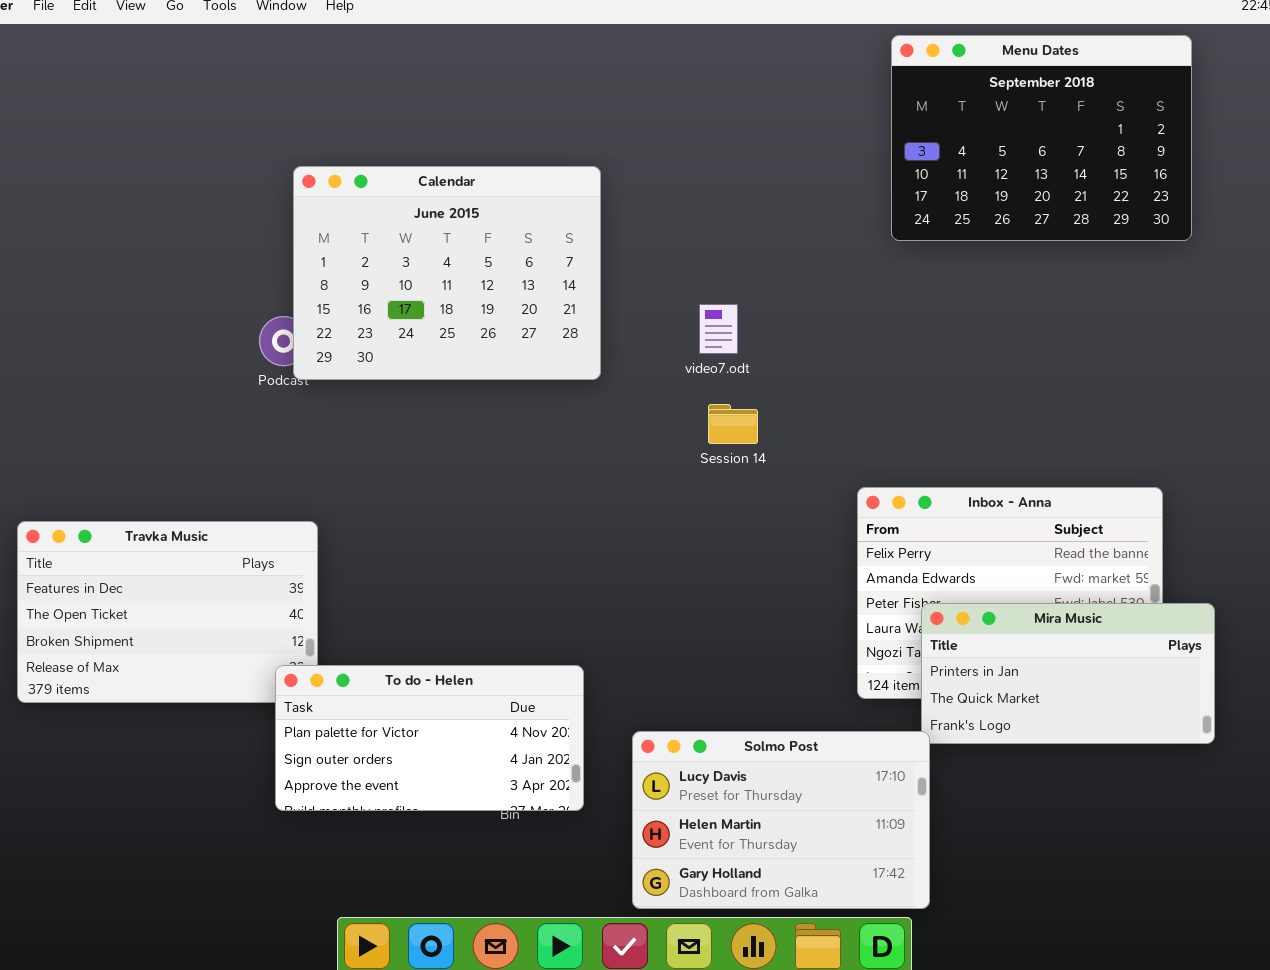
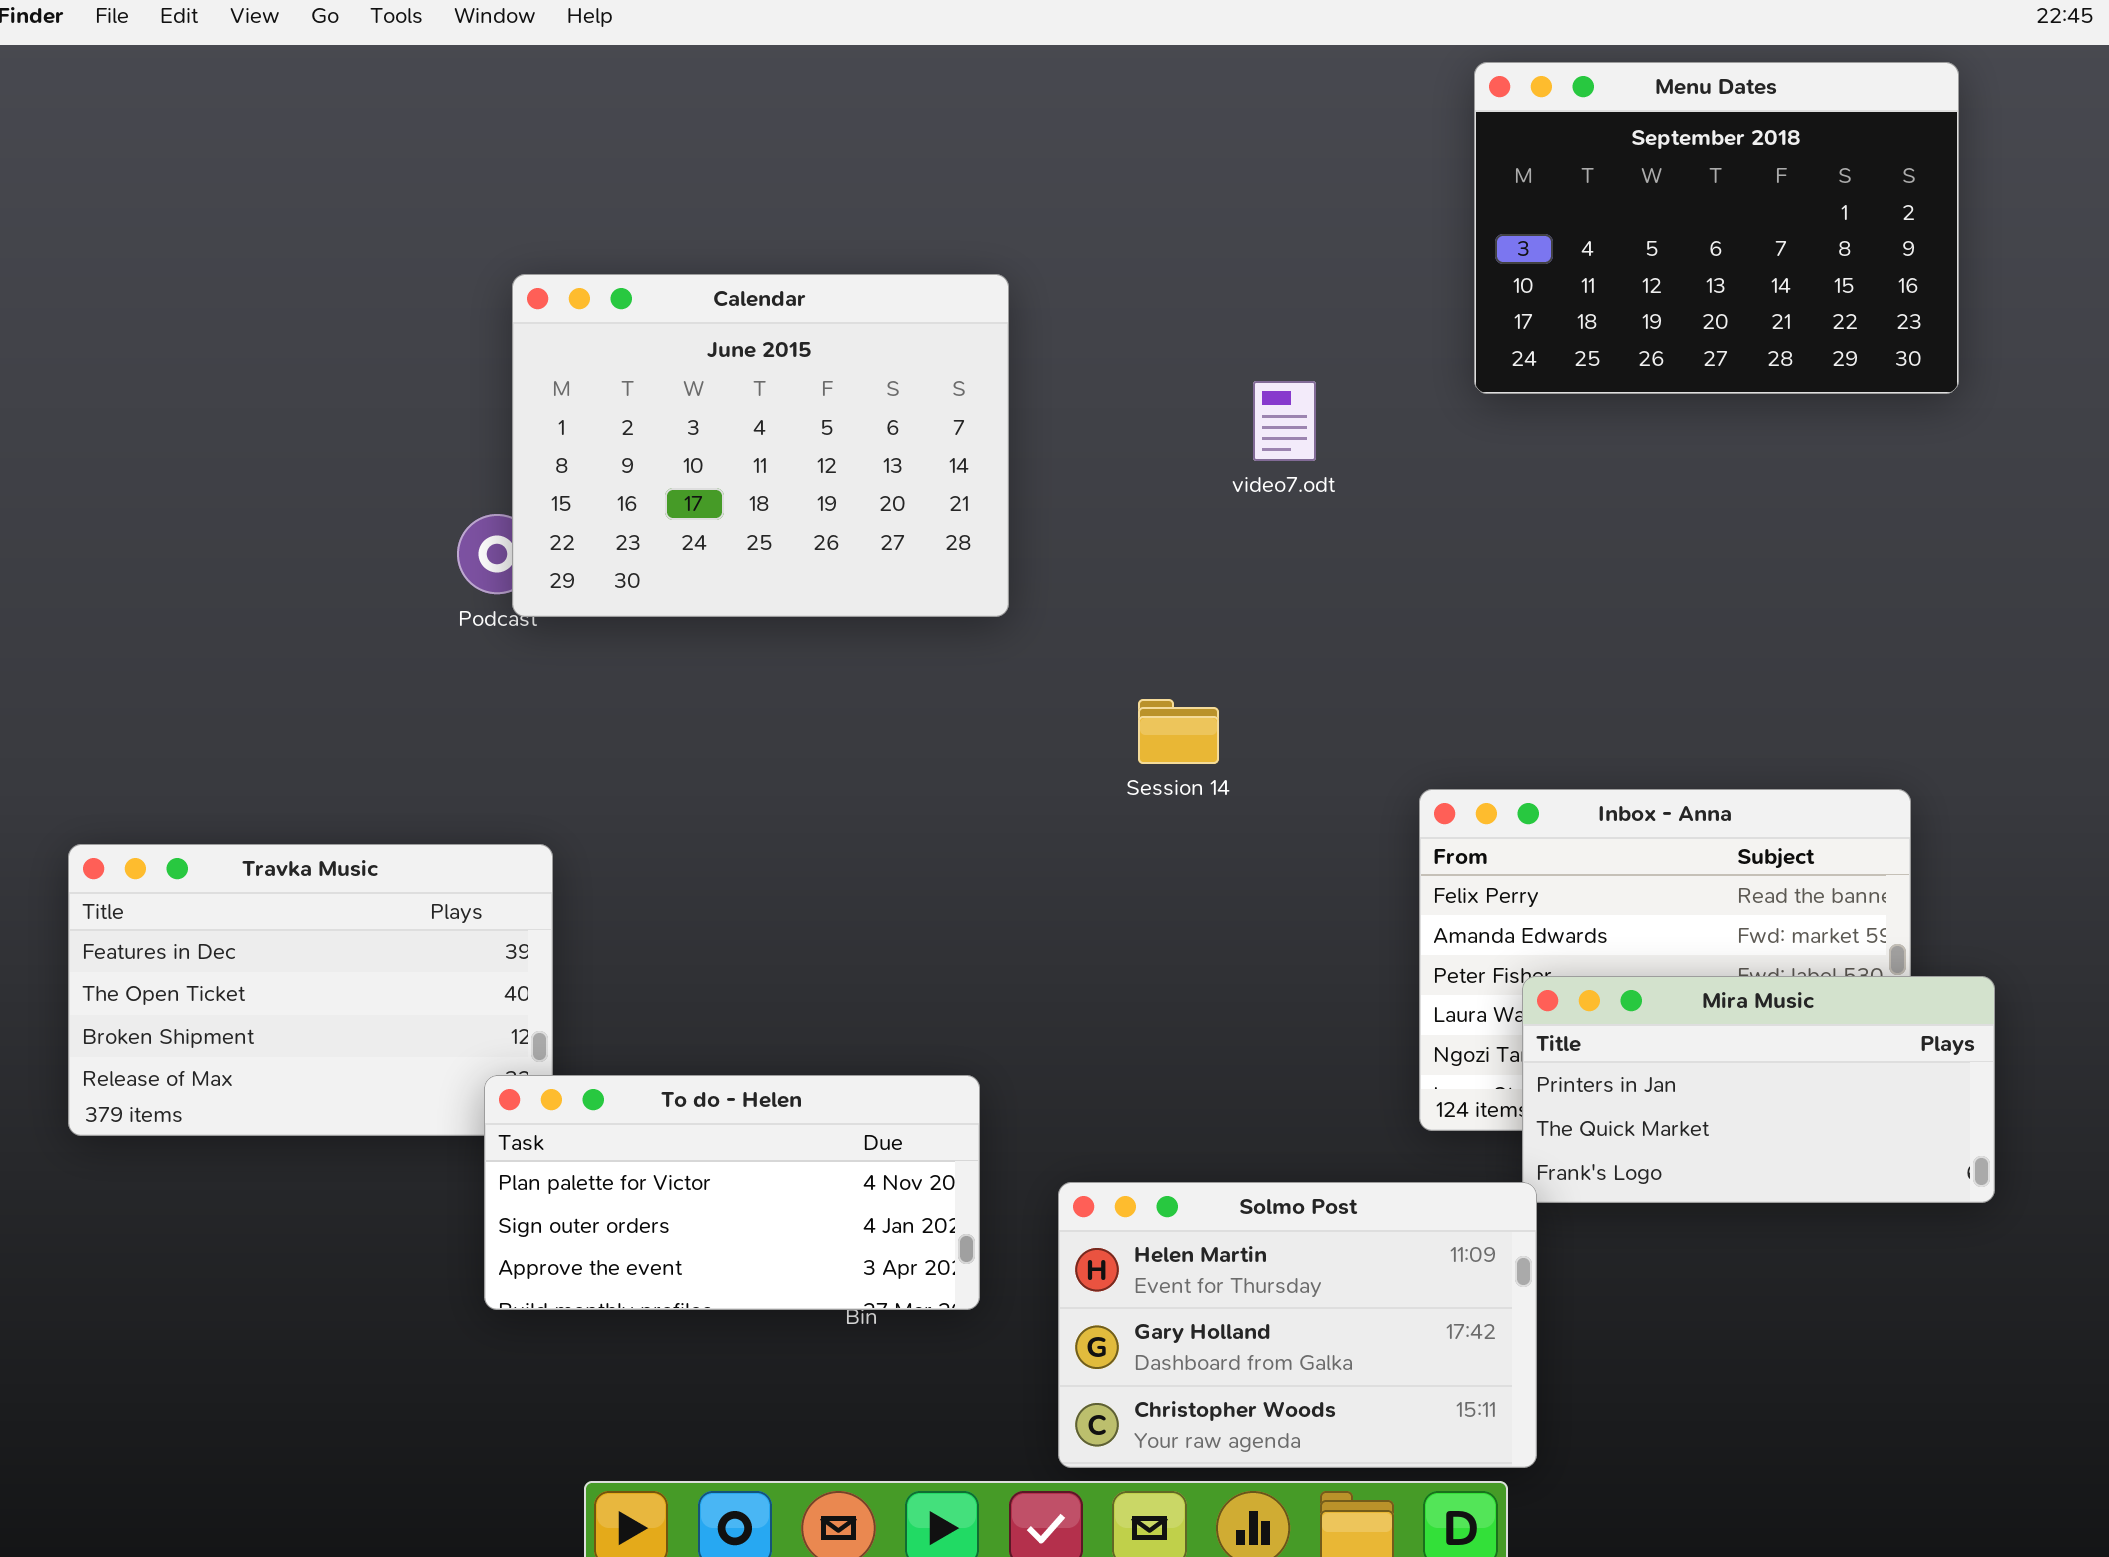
video7.odt: [699,304,738,354] -> [1253,381,1316,461], moved
Session 14: [708,404,758,444] -> [1138,699,1219,764], moved
Solmo Post: [632,731,930,909] -> [1058,1182,1537,1468], scrolled down 1 row

